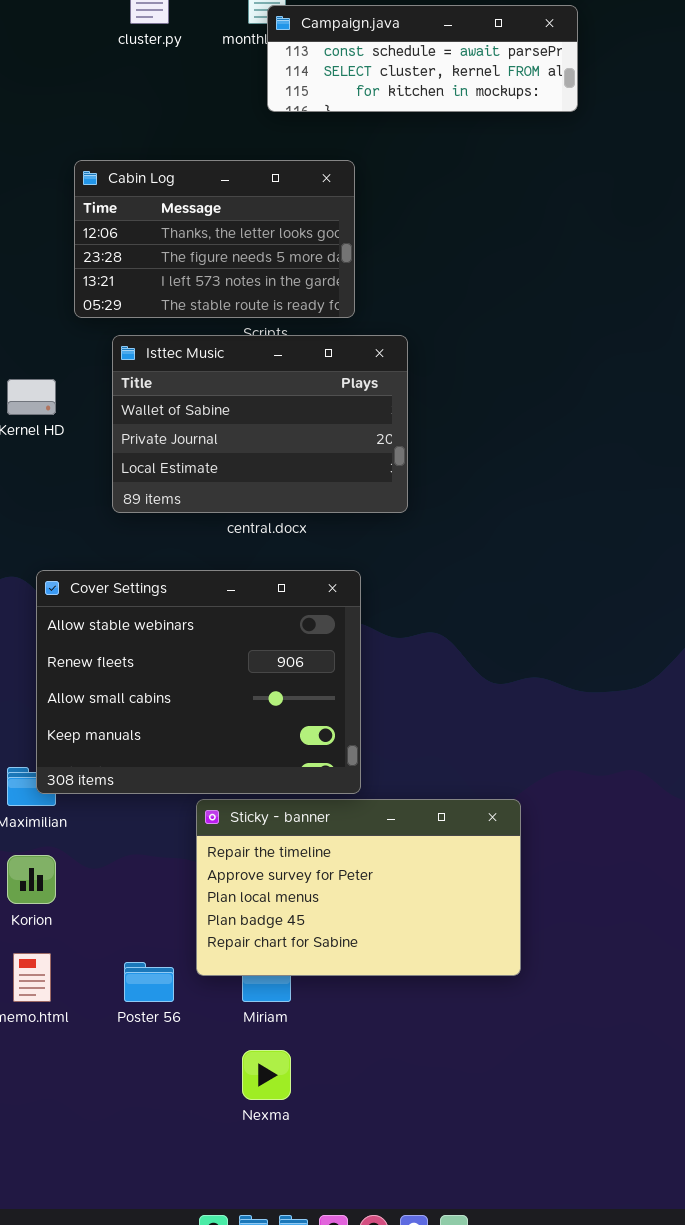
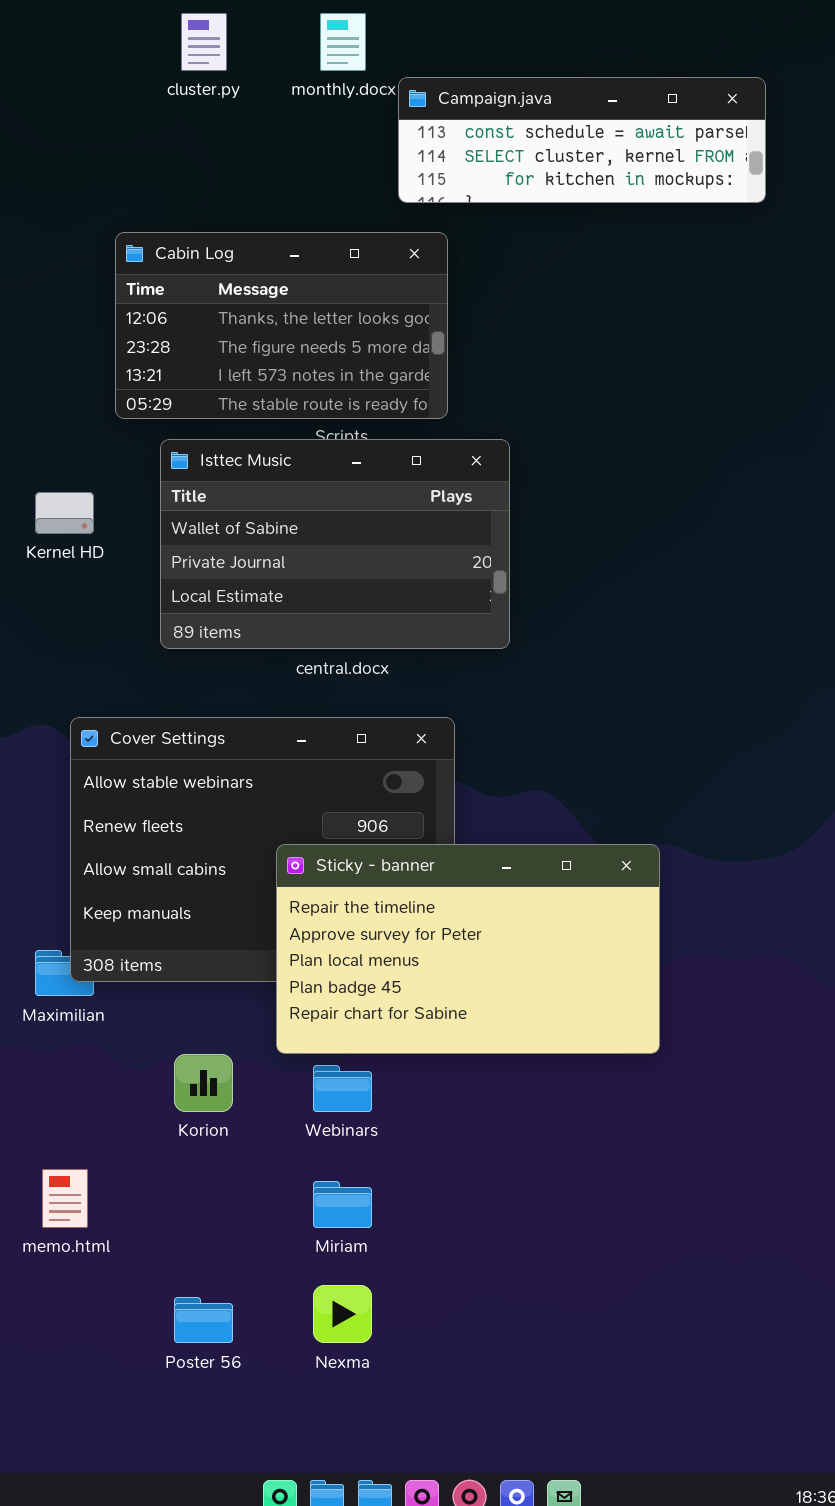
Campaign.java: [267,5,578,112] -> [398,77,766,203], moved
Sticky - banner: [196,799,521,976] -> [276,844,660,1054], moved
Korion: [7,855,56,904] -> [174,1054,233,1112], moved
Poster 56: [124,962,174,1002] -> [174,1297,233,1343], moved

